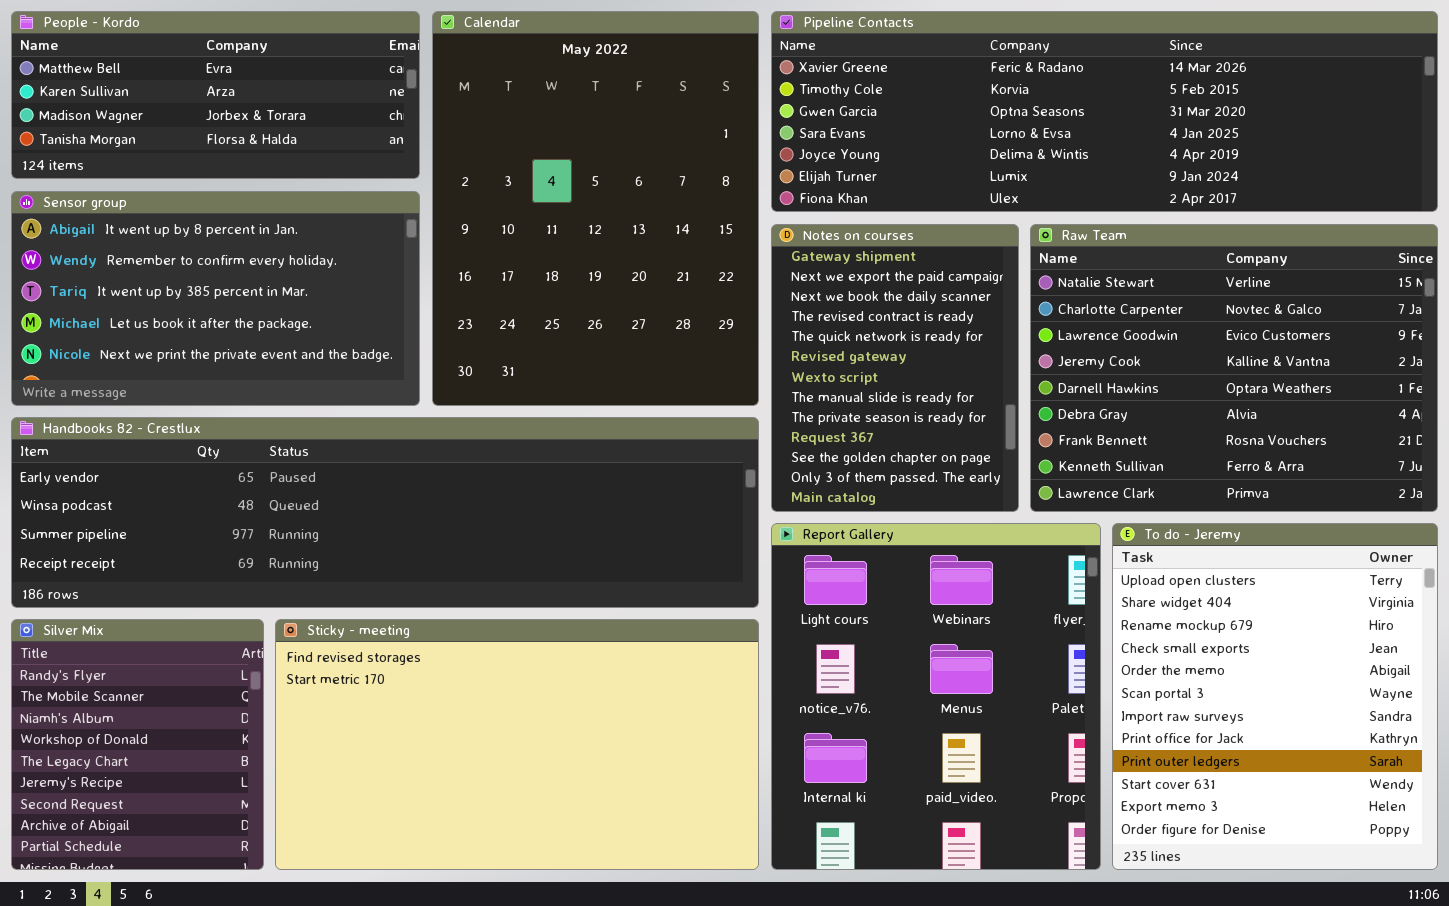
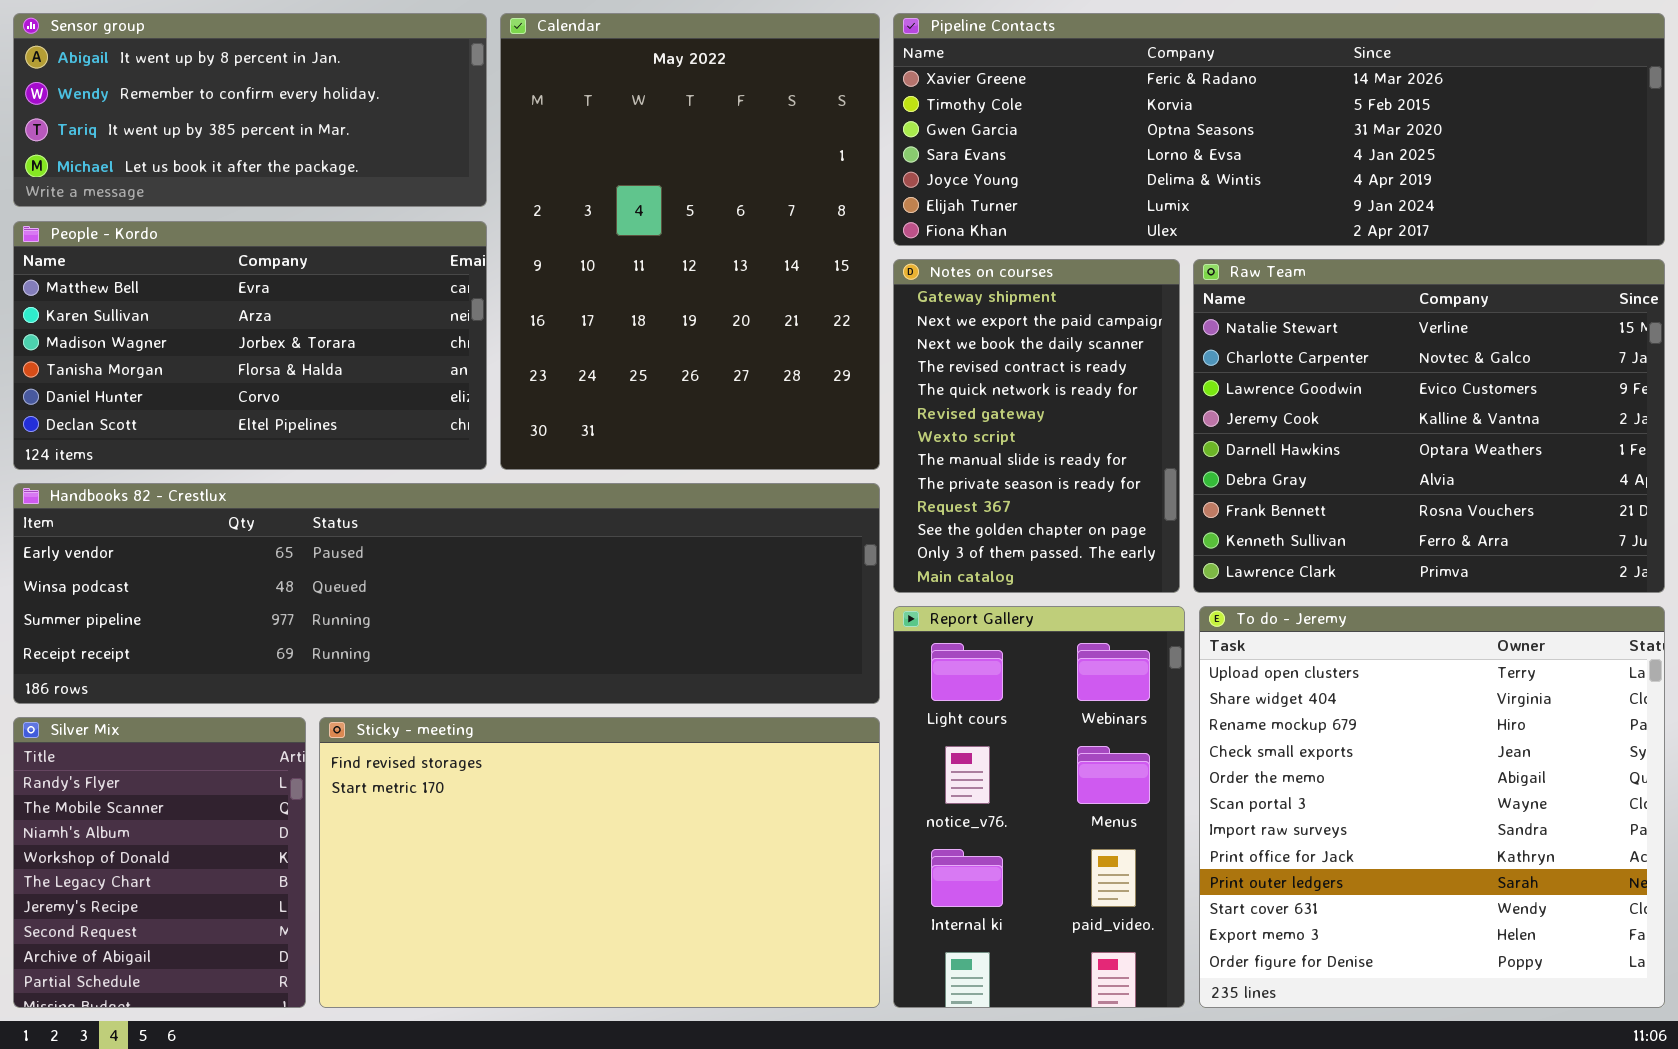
People - Kordo: [11,11,420,179] -> [13,221,487,470], moved, resized
Sensor group: [11,191,420,406] -> [13,13,487,207], moved, resized
Report Gallery: [771,523,1101,870] -> [893,606,1185,1008], resized
To do - Jeremy: [1112,523,1438,870] -> [1199,606,1665,1008], resized

